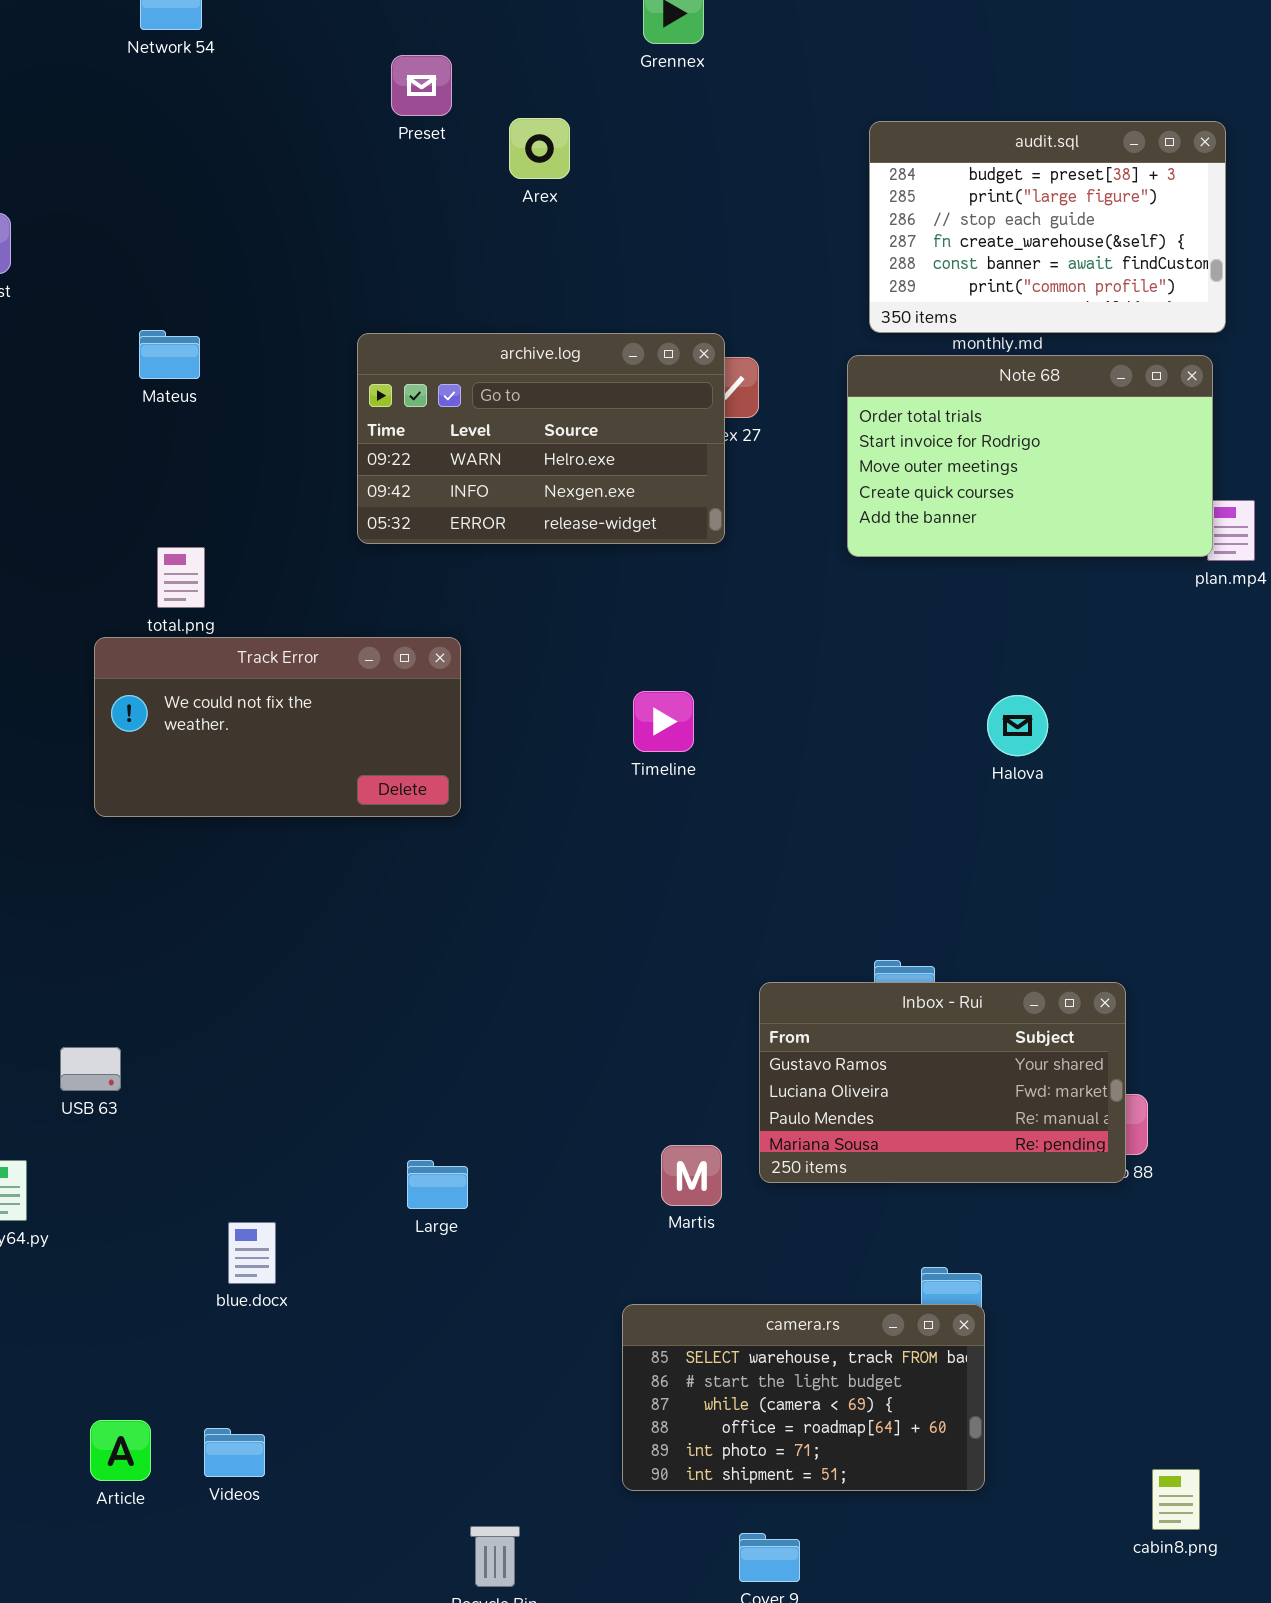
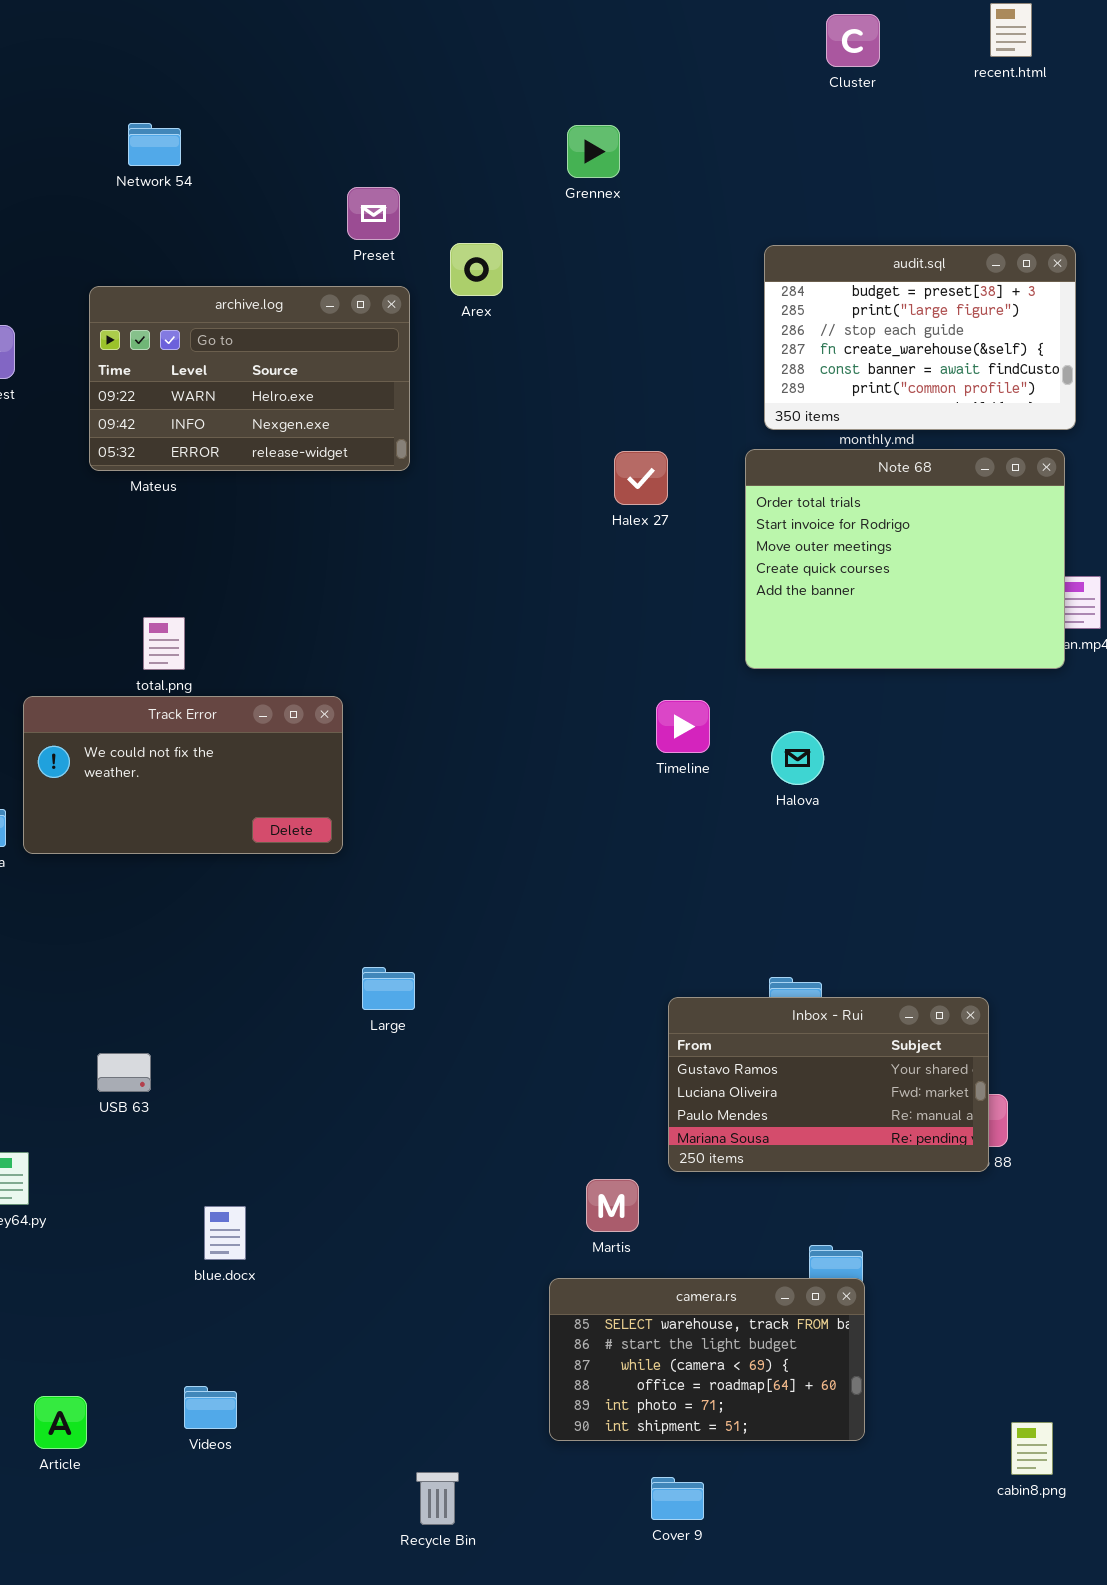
archive.log: [357,333,725,544] -> [89,286,410,471], moved
Note 68: [847,355,1213,557] -> [745,449,1065,669], resized
Track Error: [94,637,461,817] -> [23,696,343,854], moved
Timeline: [633,691,694,752] -> [656,700,710,753], moved
Halova: [987,695,1048,756] -> [771,731,824,785], moved
USB 63: [60,1047,121,1091] -> [97,1053,151,1092], moved
Martis: [661,1145,722,1206] -> [586,1179,639,1232], moved
Large: [407,1160,468,1209] -> [362,967,415,1010], moved
Article: [90,1420,151,1481] -> [34,1396,87,1449], moved

